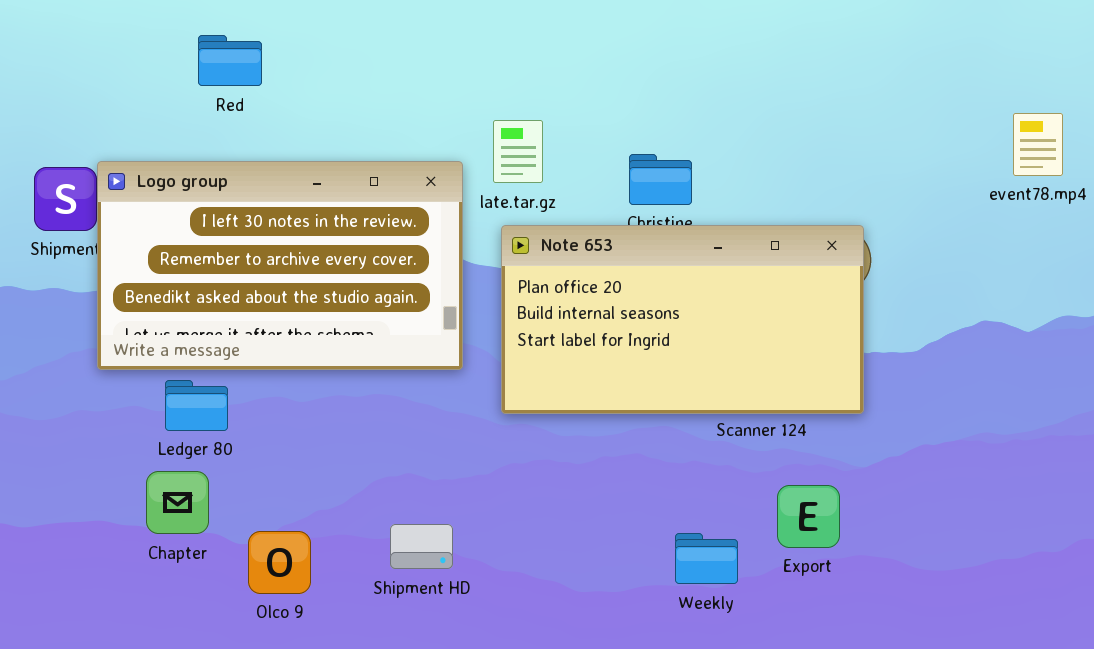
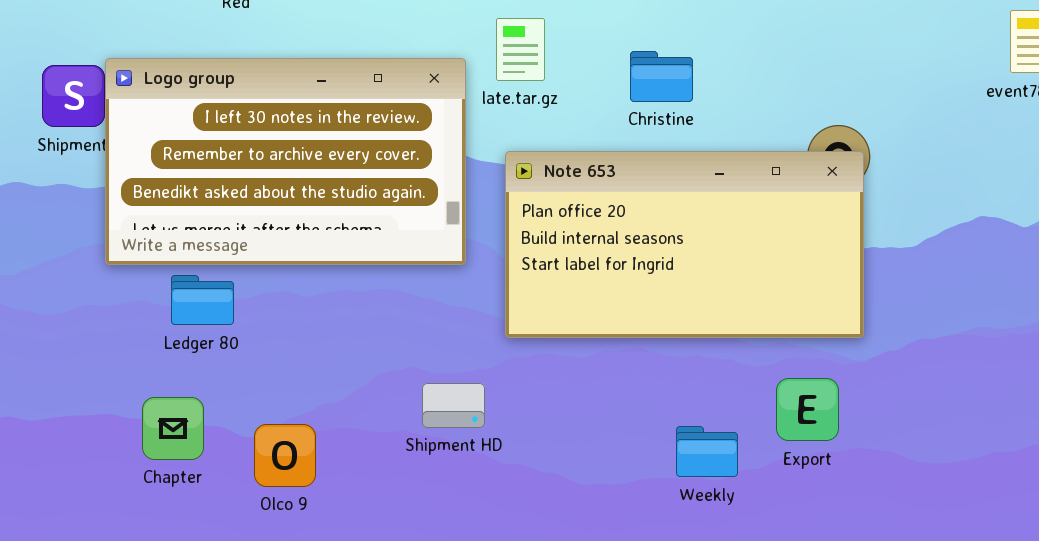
Note 653: [501,225,864,414] -> [505,151,864,338], moved
Chapter: [146,471,209,534] -> [142,397,204,460], moved
Shipment HD: [390,524,453,569] -> [422,383,485,428], moved

